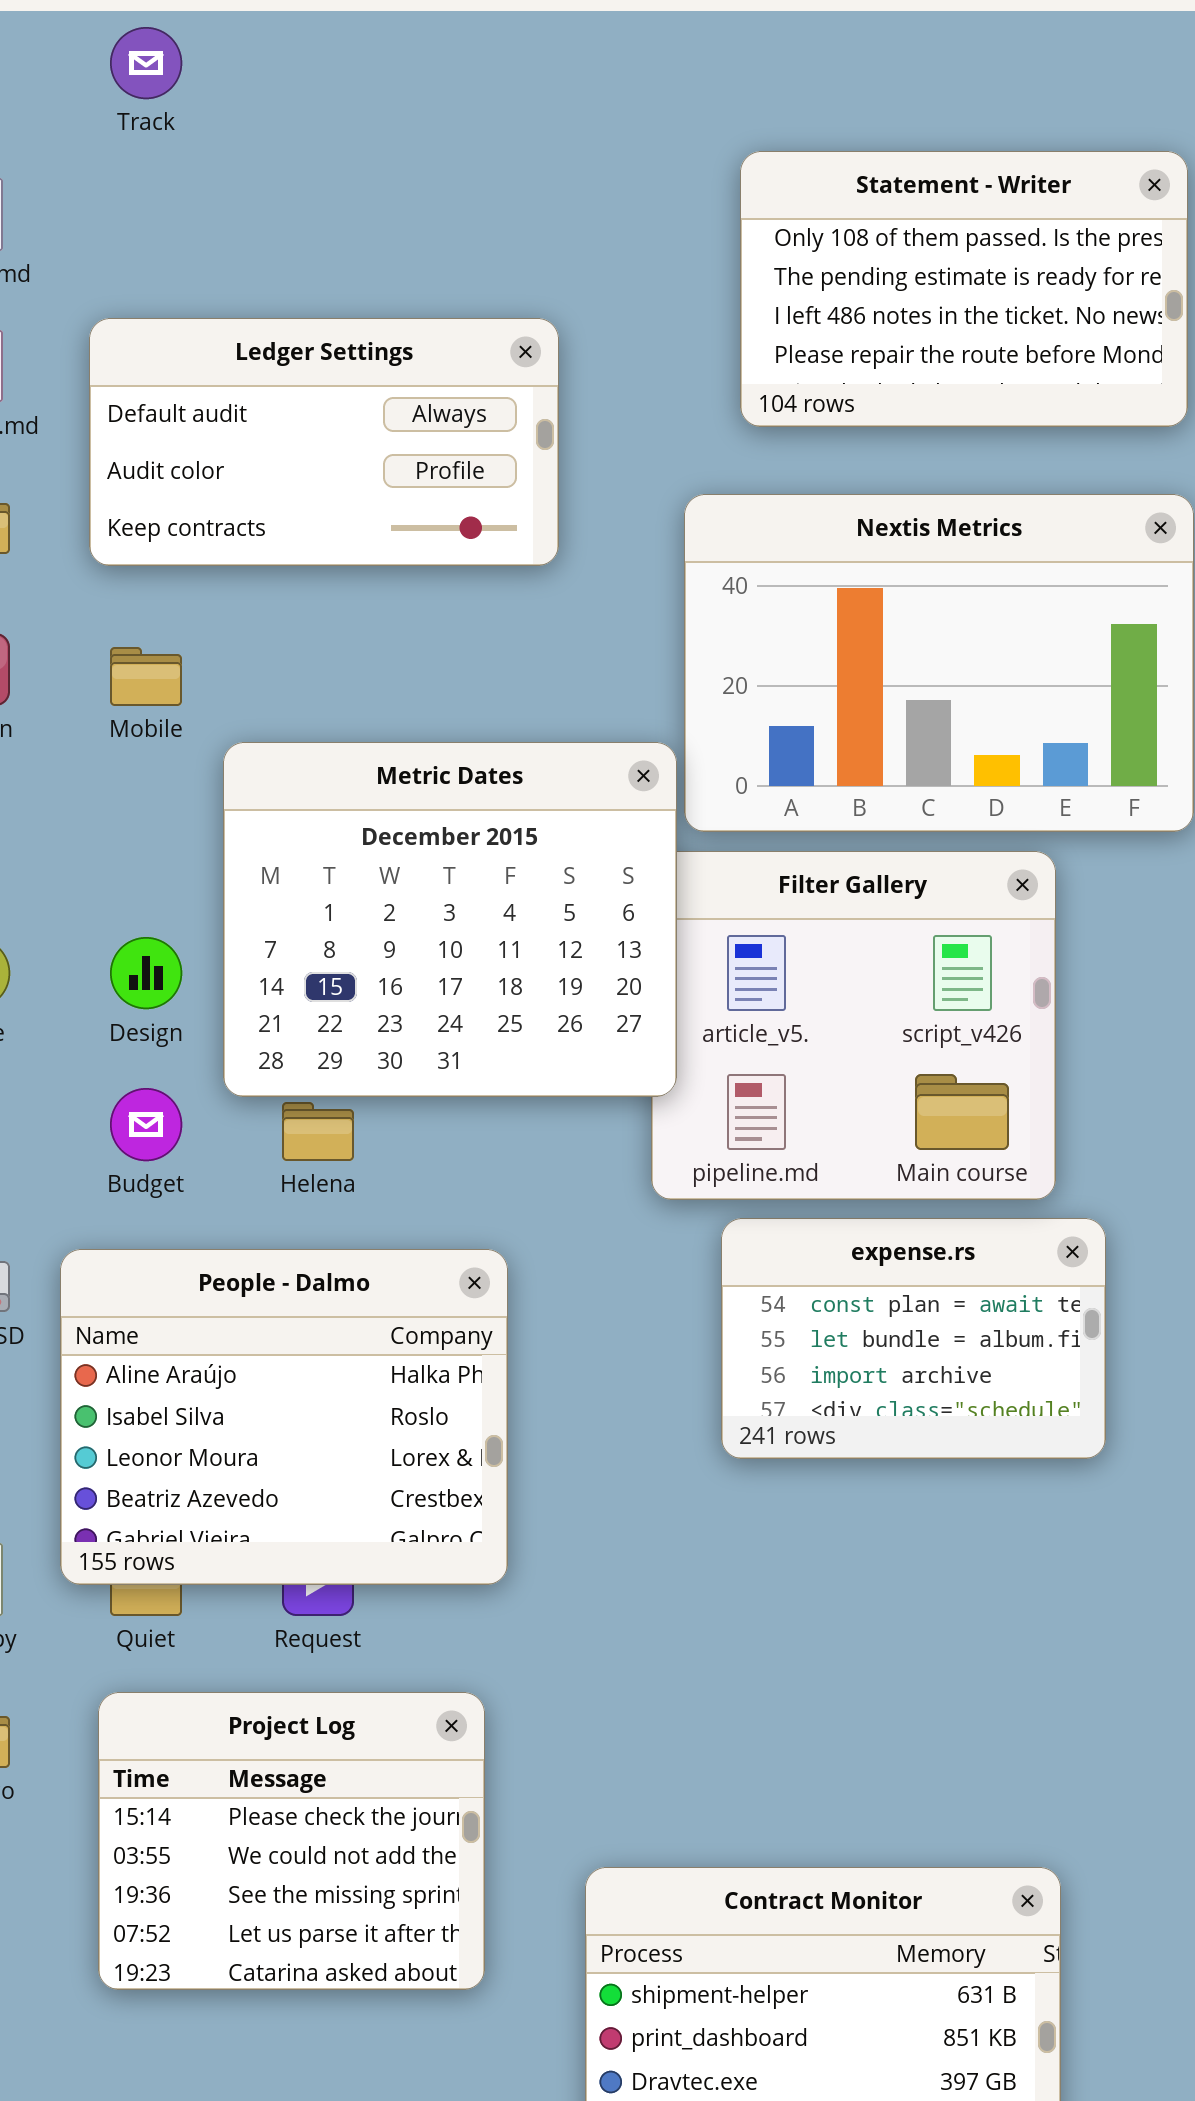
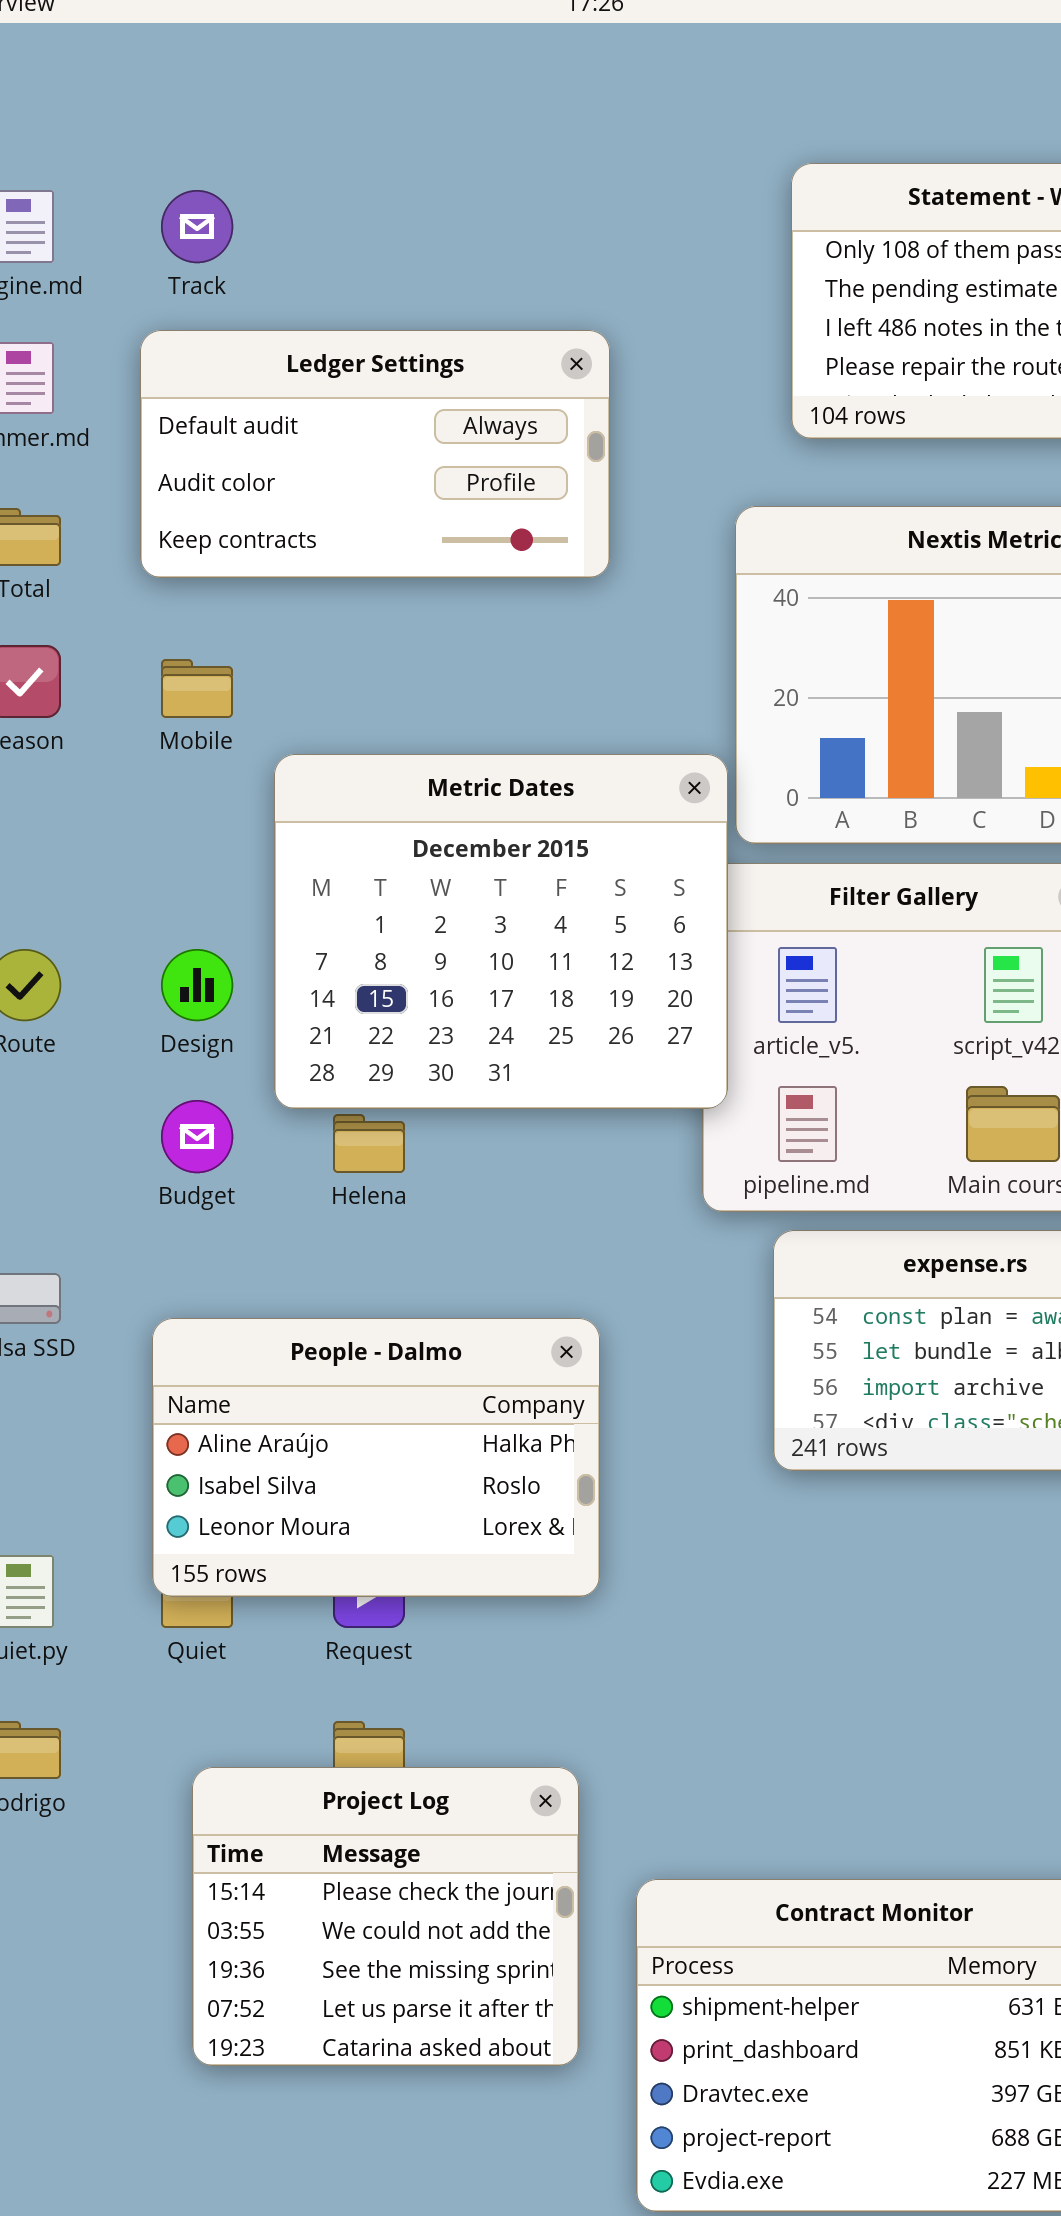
Track: [110,27,182,99] -> [161,190,233,263], moved
People - Dalmo: [60,1249,508,1585] -> [152,1318,600,1597], moved, resized
Project Log: [98,1692,485,1990] -> [192,1767,579,2066], moved

